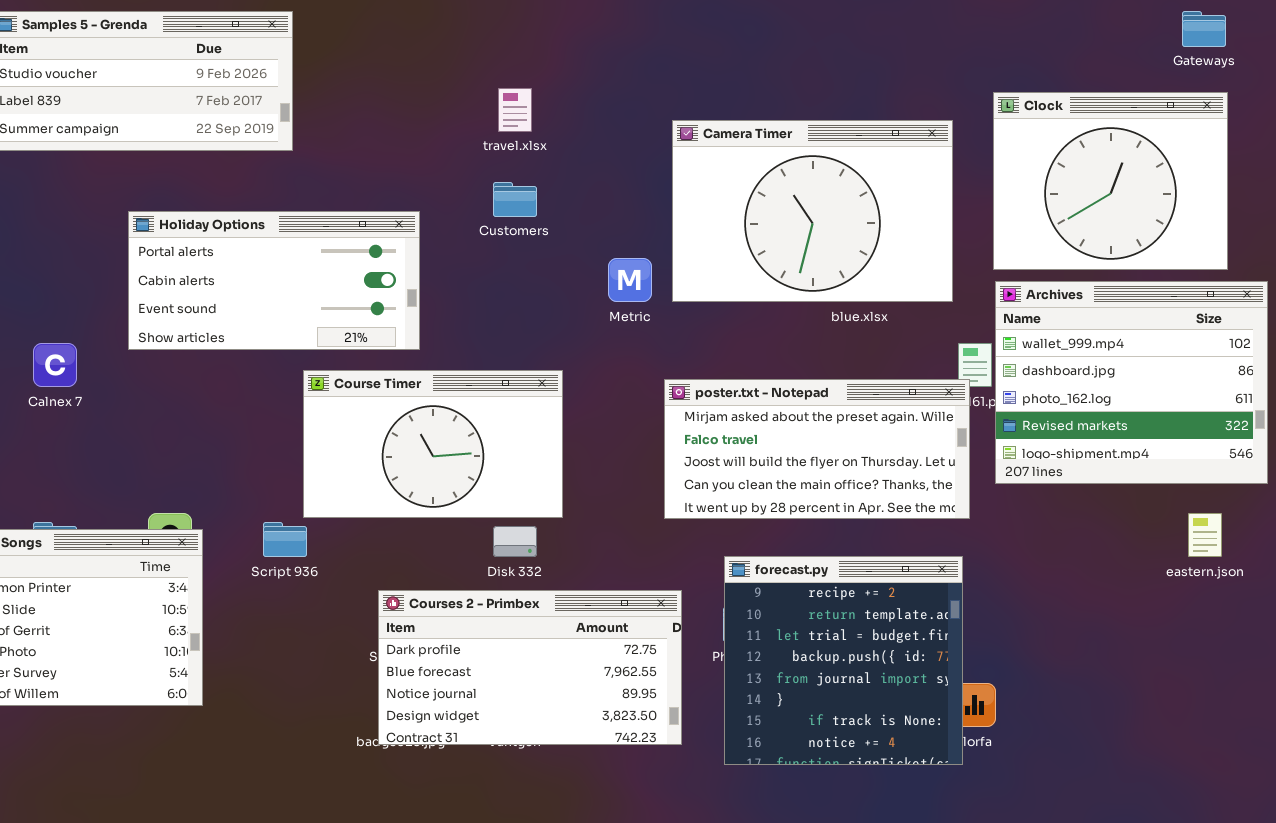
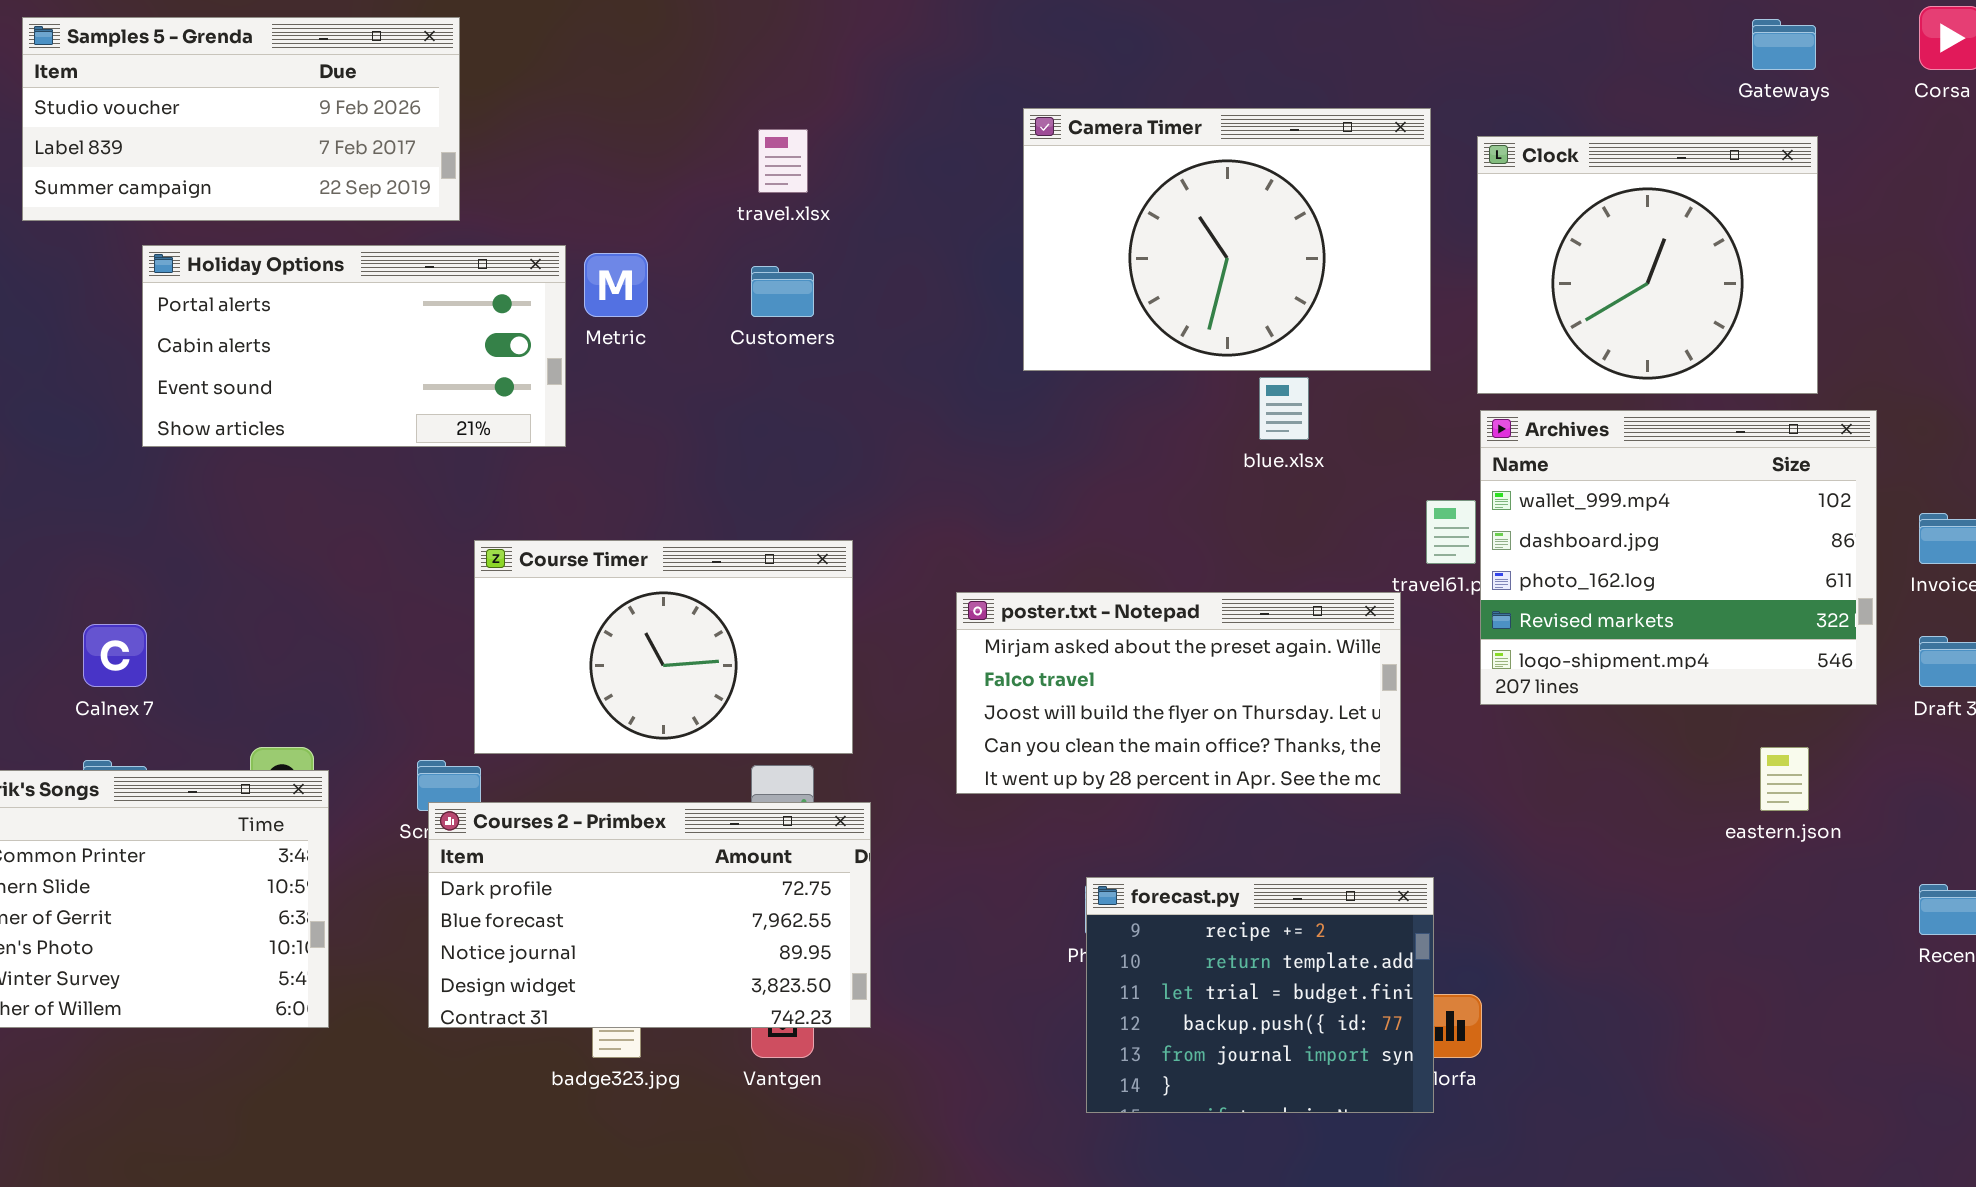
Camera Timer: [672,120,953,302] -> [1023,108,1431,371], moved
Holiday Options: [128,211,420,350] -> [142,245,566,447], moved
Metric: [608,258,652,302] -> [584,253,648,317], moved
Calnex 7: [33,343,77,387] -> [83,624,147,687], moved
poster.txt - Notepad: [664,379,970,519] -> [956,592,1401,794], moved
forecast.py: [724,556,963,765] -> [1086,877,1434,1113], resized
Courses 2 - Primbex: [378,590,682,745] -> [428,802,871,1028], moved

